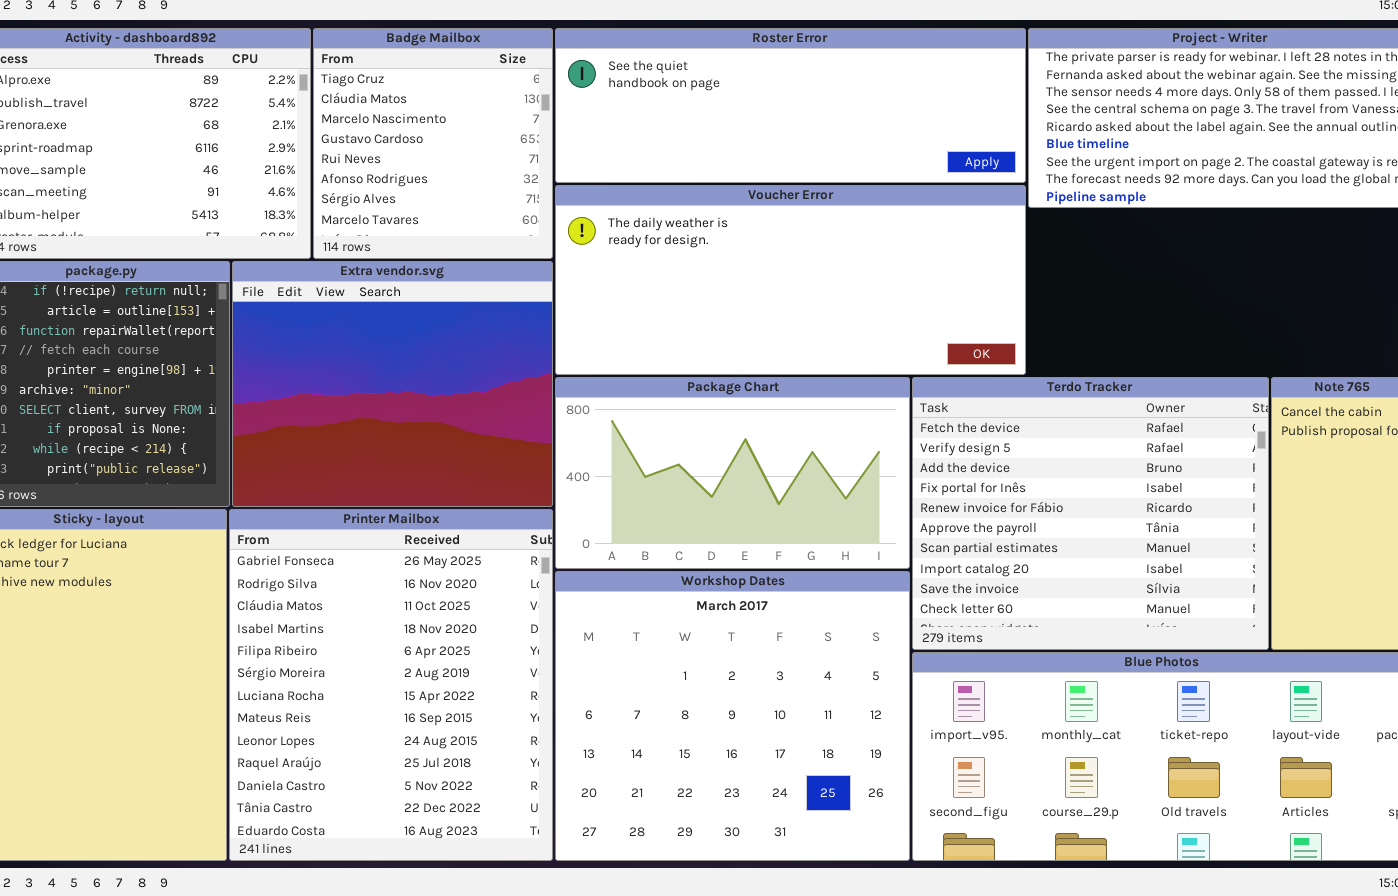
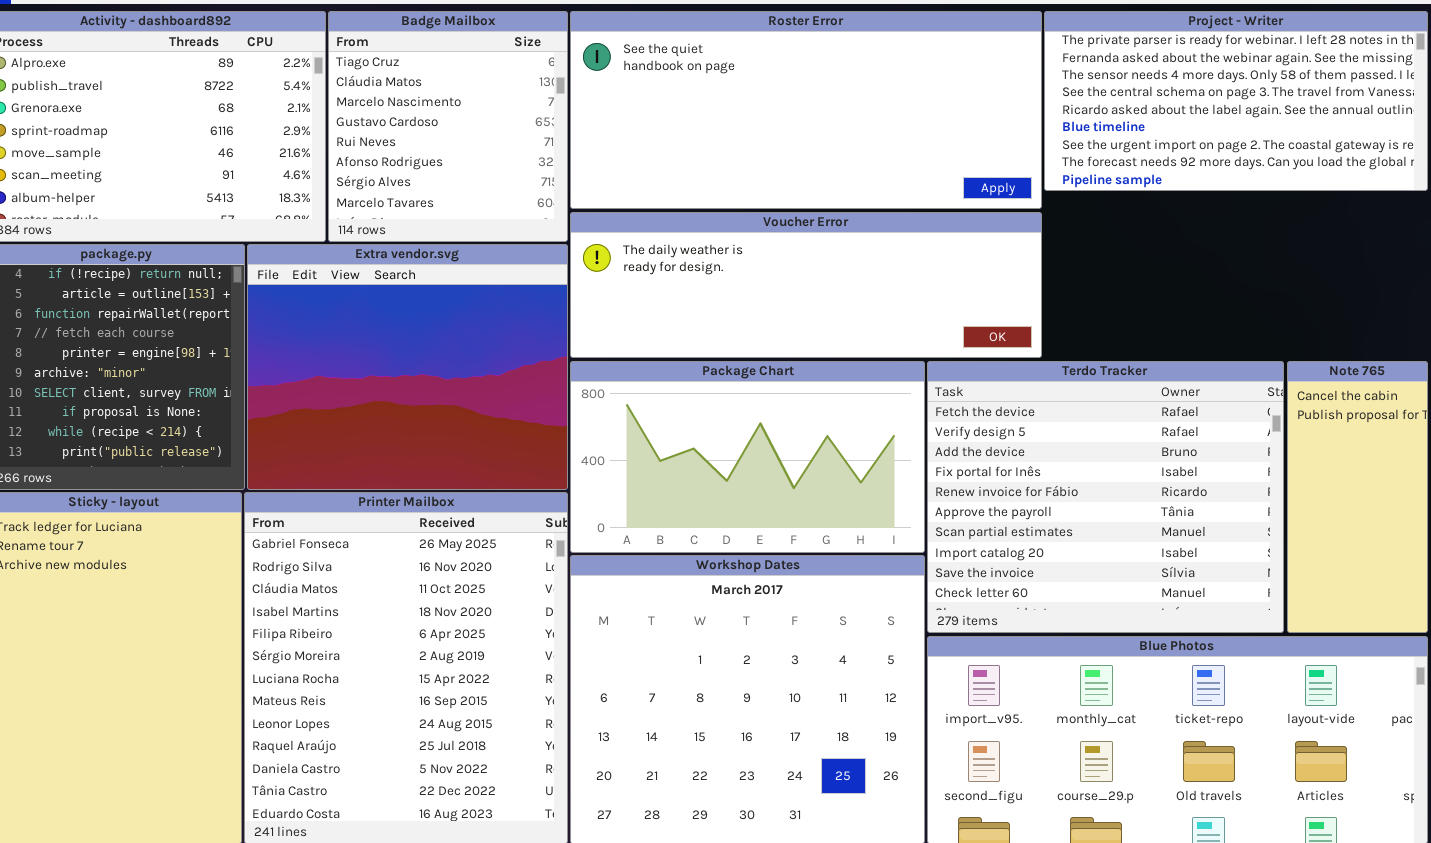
Roster Error: [555,28,1026,183] -> [570,11,1042,209], resized
Voucher Error: [555,185,1026,375] -> [570,212,1042,358], resized

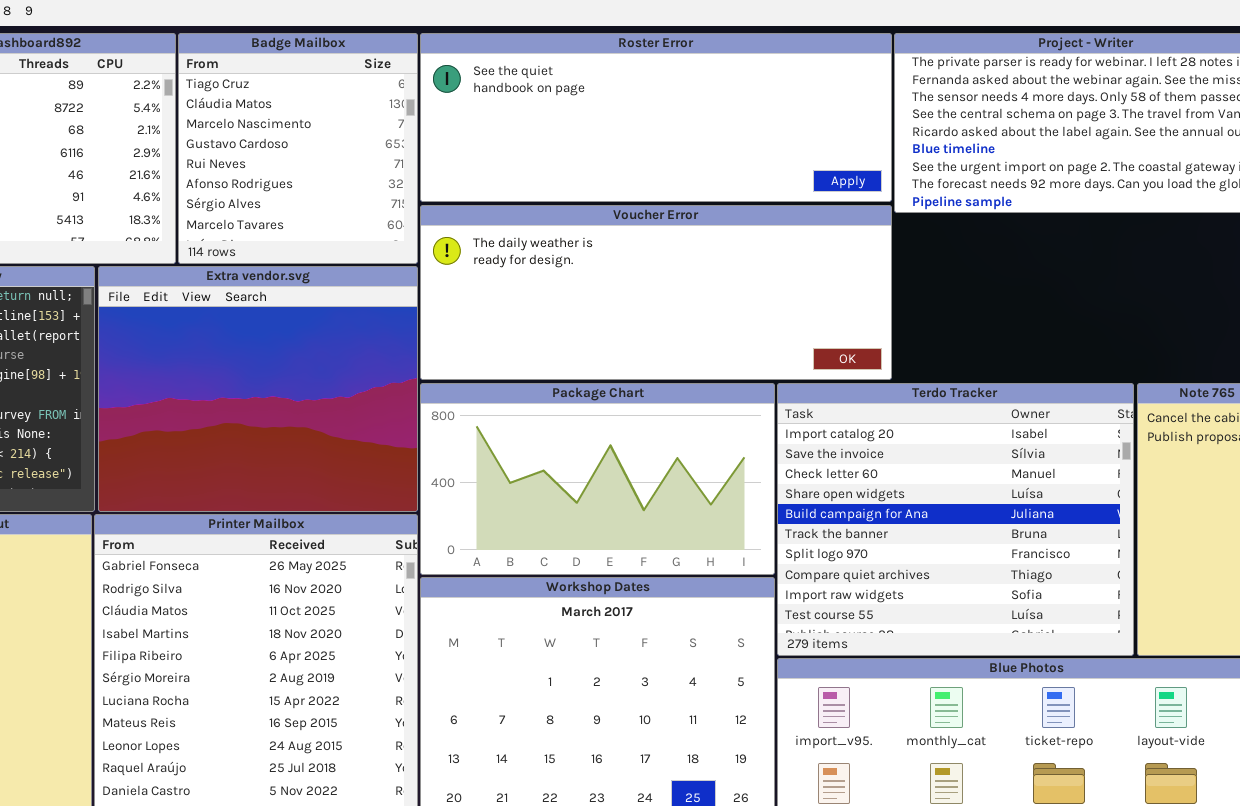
Roster Error: [570,11,1042,209] -> [420,33,892,202], resized
Voucher Error: [570,212,1042,358] -> [420,205,892,380], resized
Terdo Tracker: [927,361,1284,633] -> [777,383,1134,656], scrolled down 7 rows

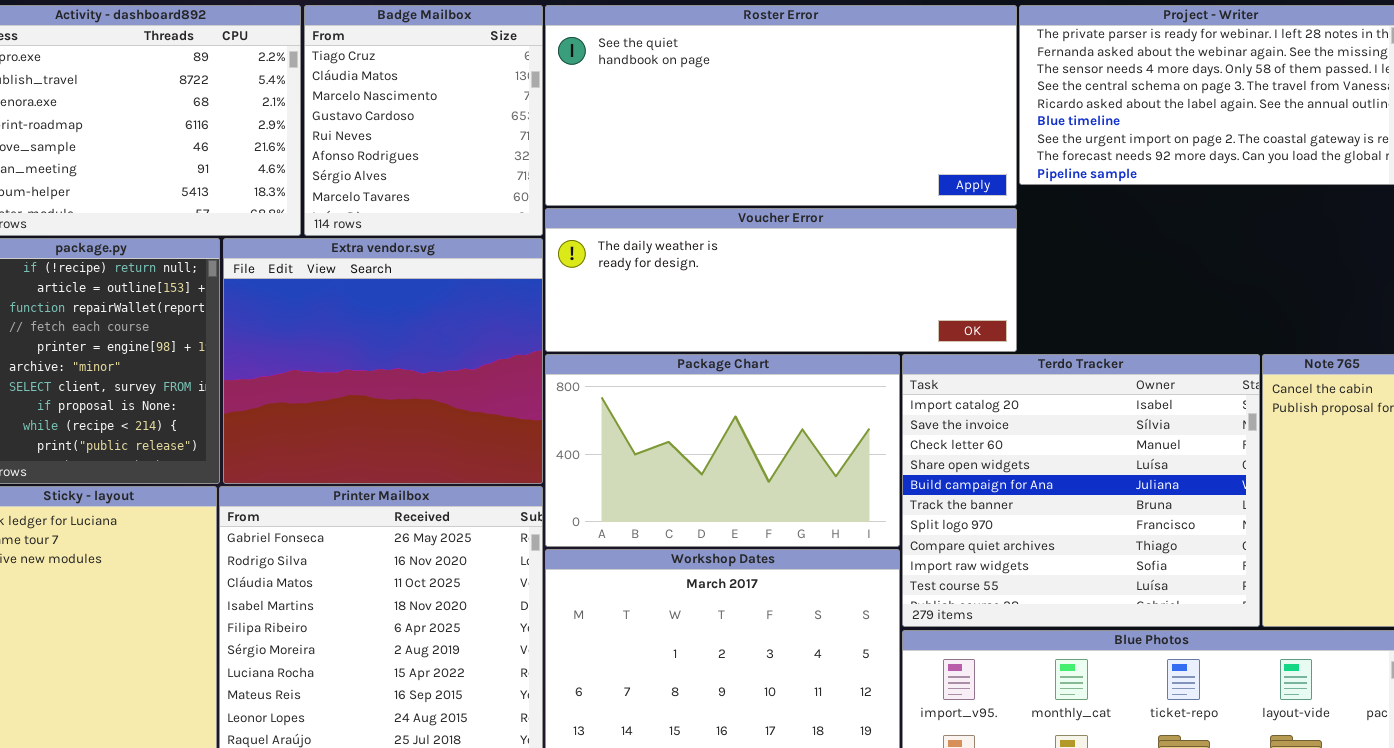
Roster Error: [420,33,892,202] -> [545,5,1017,206], resized
Voucher Error: [420,205,892,380] -> [545,208,1017,352], resized

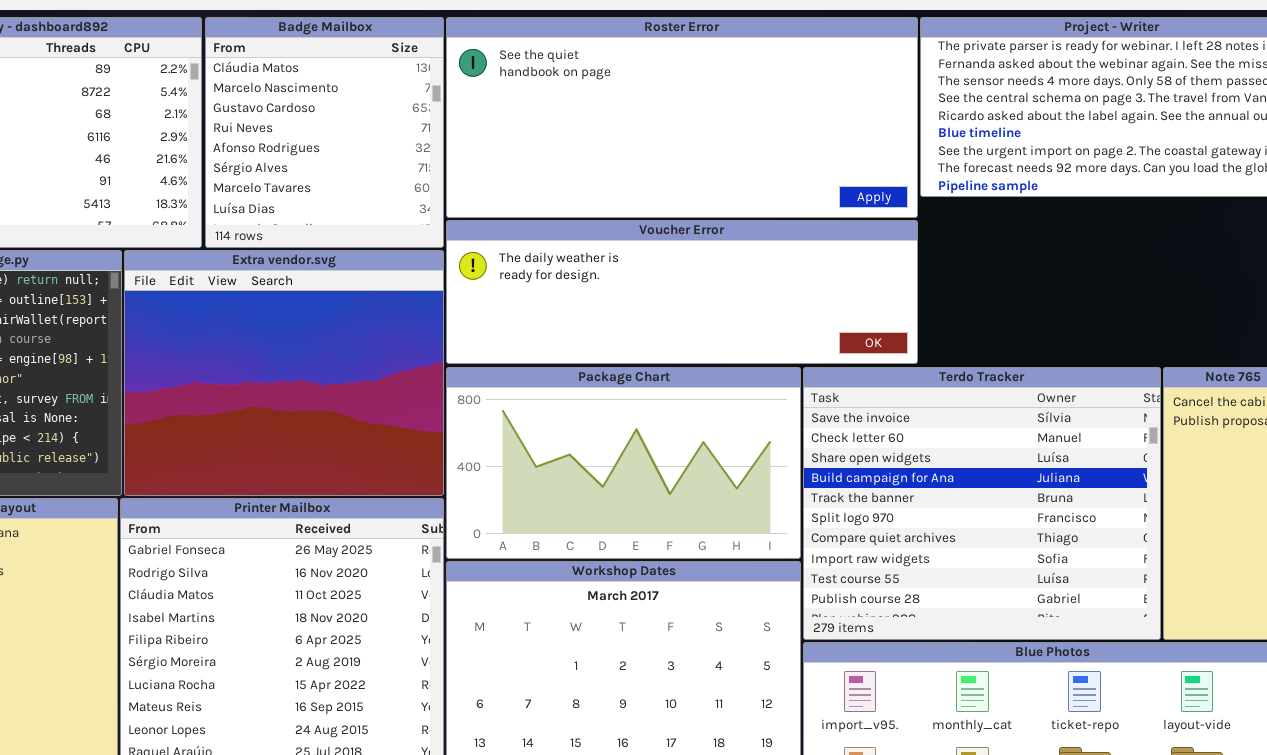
Badge Mailbox: [304,5,543,236] -> [205,17,444,248], scrolled down 1 row
Terdo Tracker: [902,354,1260,627] -> [803,367,1161,640], scrolled down 1 row

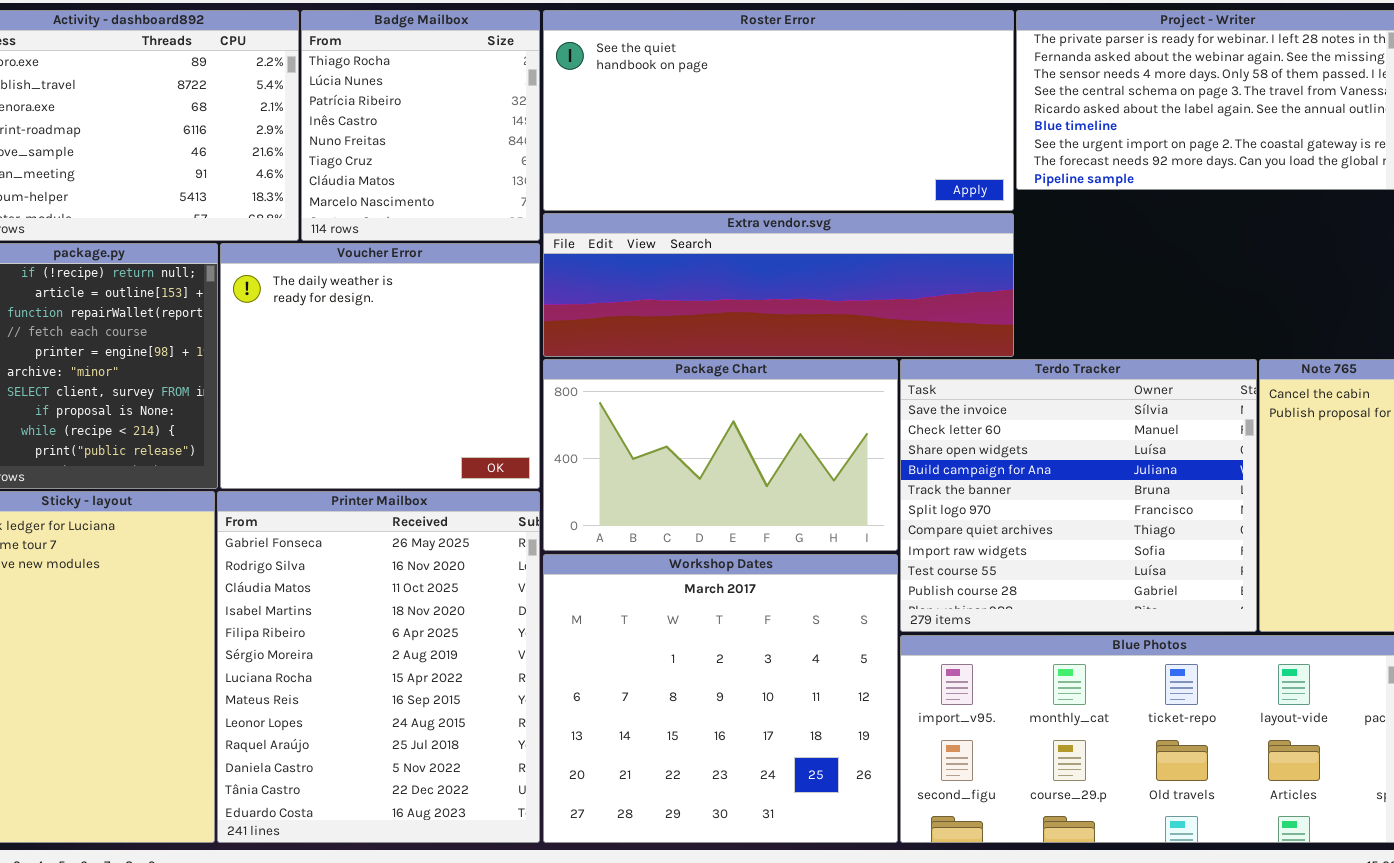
Badge Mailbox: [205,17,444,248] -> [301,10,540,241], scrolled up 6 rows
Voucher Error: [446,220,918,364] -> [220,243,540,489], moved, resized
Extra vendor.svg: [124,250,444,496] -> [543,213,1014,357], moved, resized

